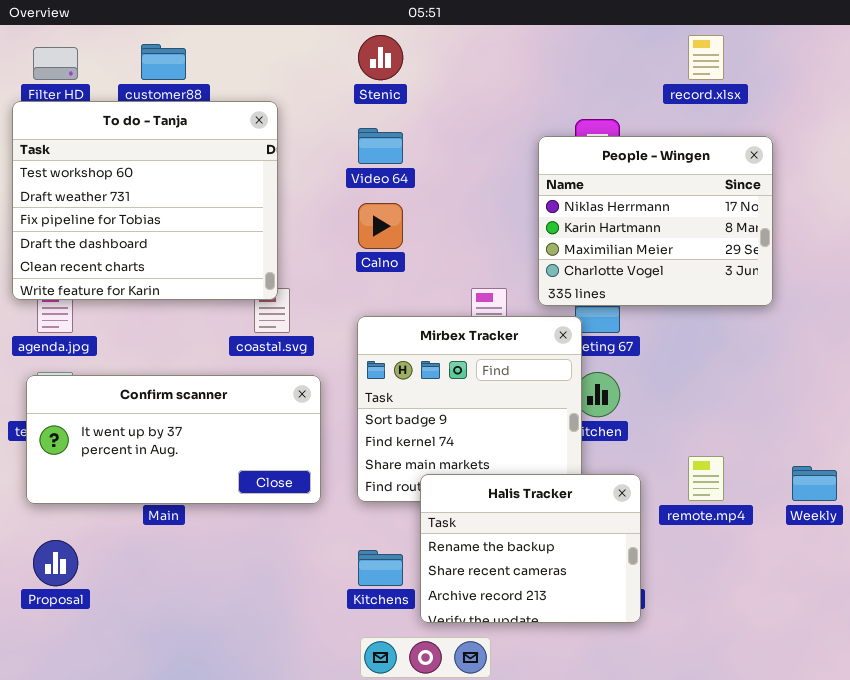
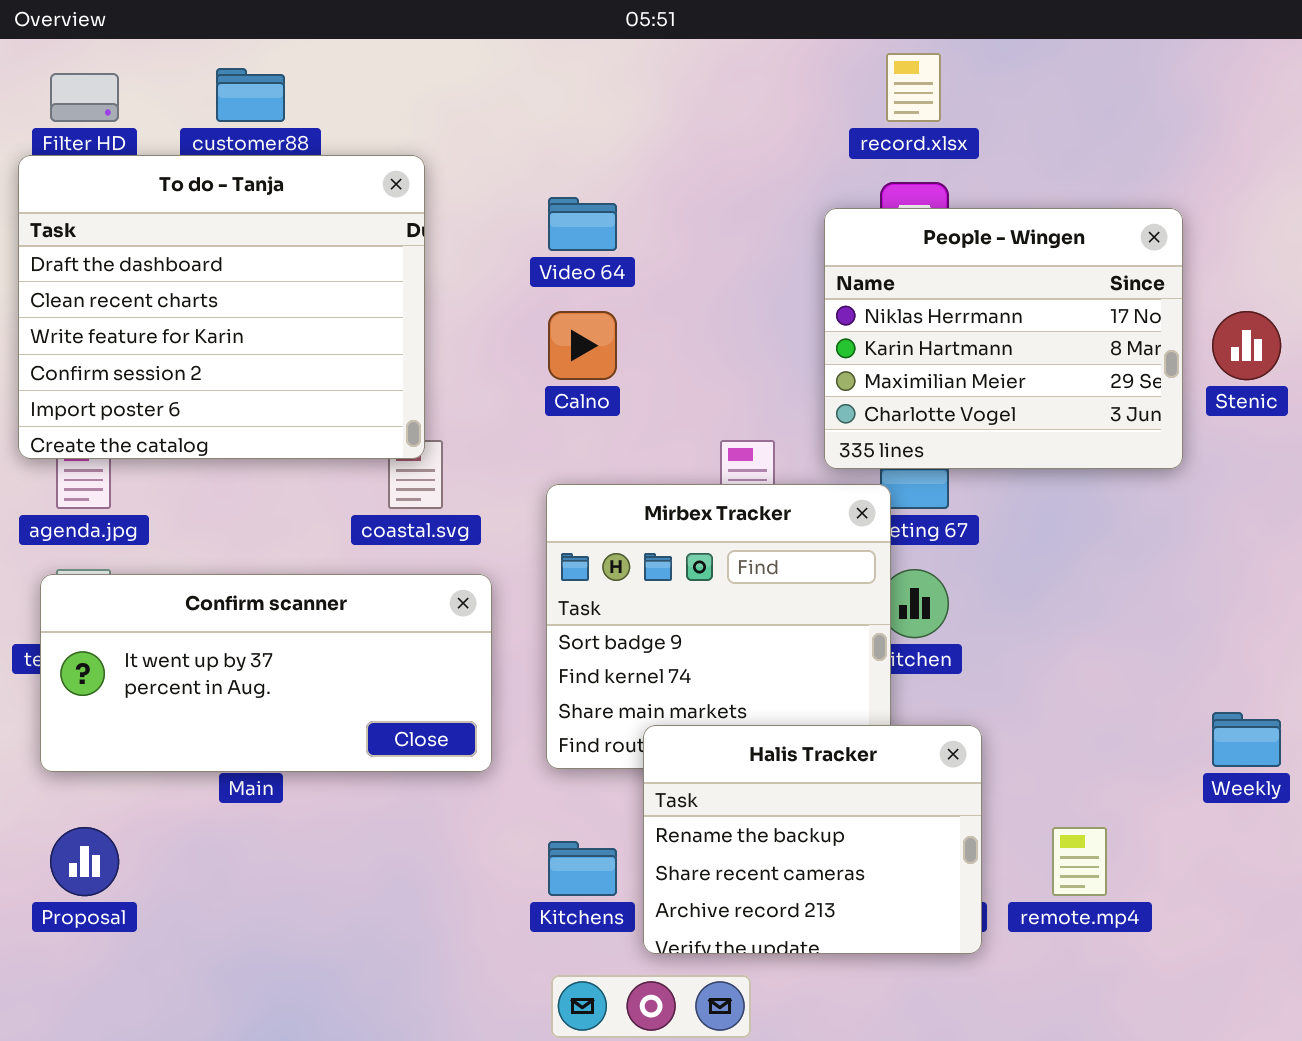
Stenic: [358,35,403,80] -> [1212,311,1281,380], moved
record.xlsx: [688,35,724,80] -> [886,53,941,122], moved
To do - Tanja: [12,101,278,300] -> [18,155,425,459], scrolled down 3 rows
remote.mp4: [688,456,724,501] -> [1052,827,1107,896], moved

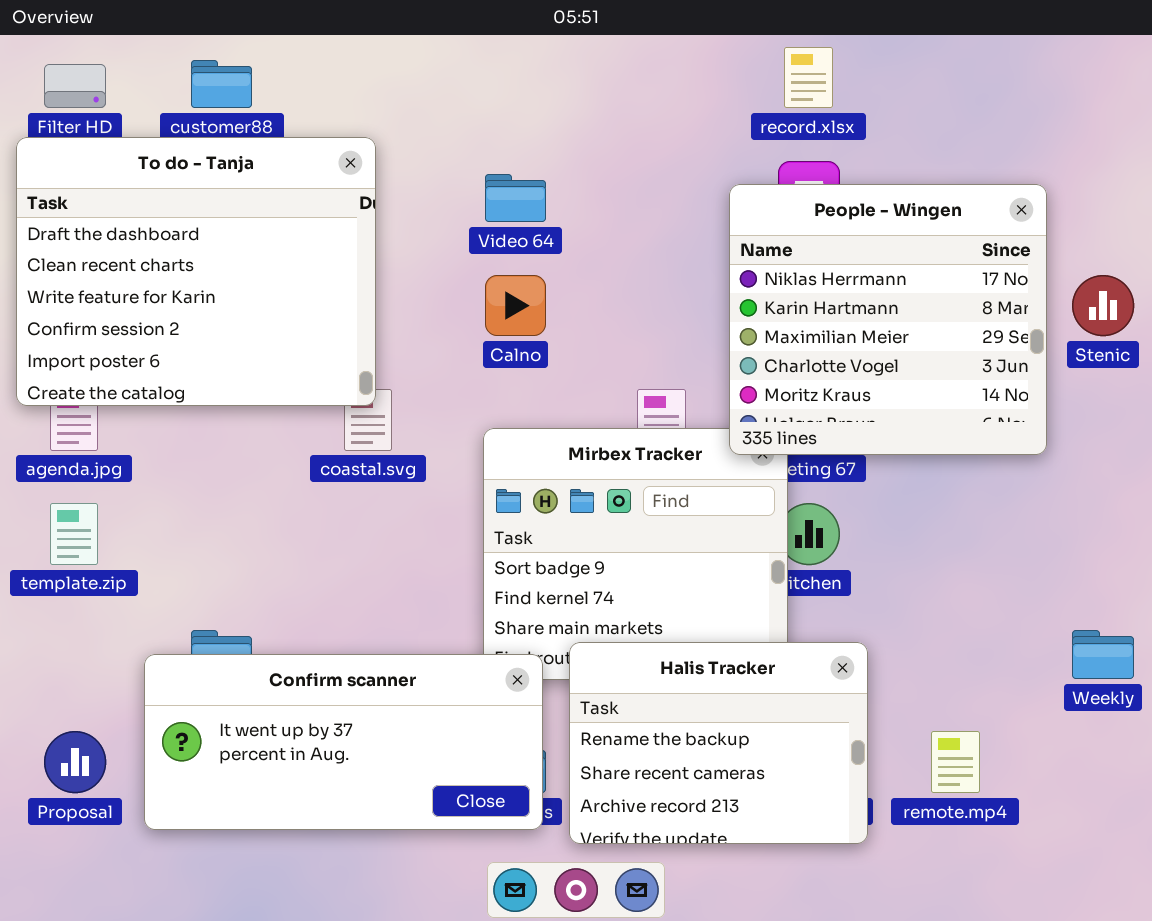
People - Wingen: [824,208,1183,469] -> [729,184,1047,455], resized
Confirm scanner: [40,574,492,772] -> [144,654,543,830], moved

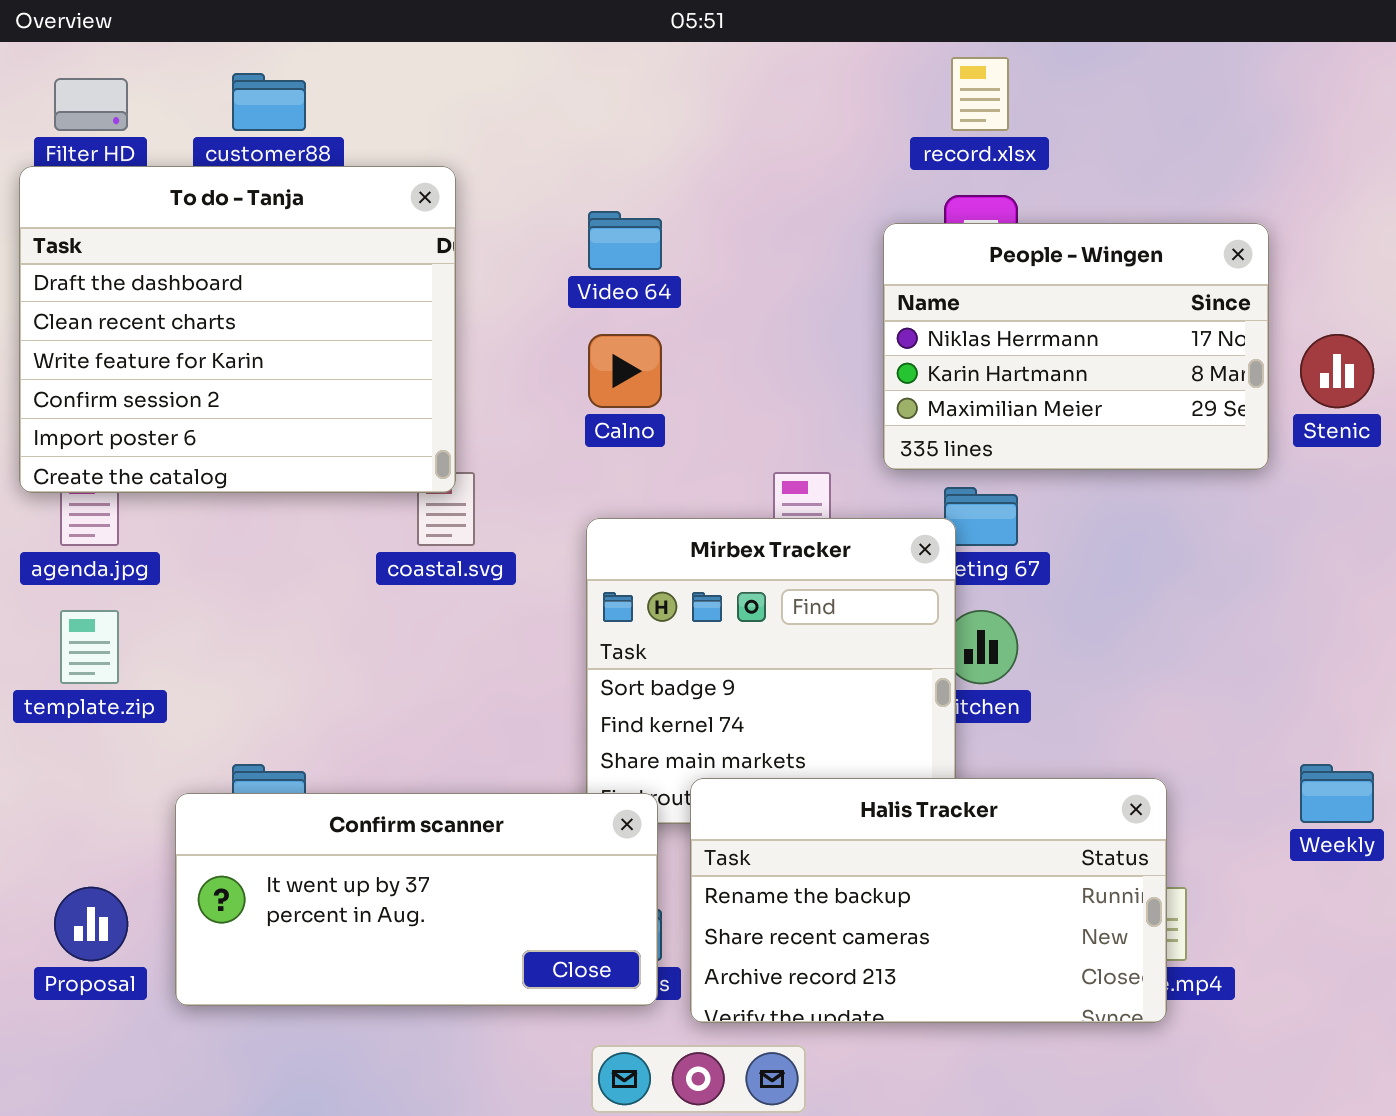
People - Wingen: [729,184,1047,455] -> [883,223,1269,470], resized
Halis Tracker: [569,642,868,844] -> [690,778,1167,1023], resized

